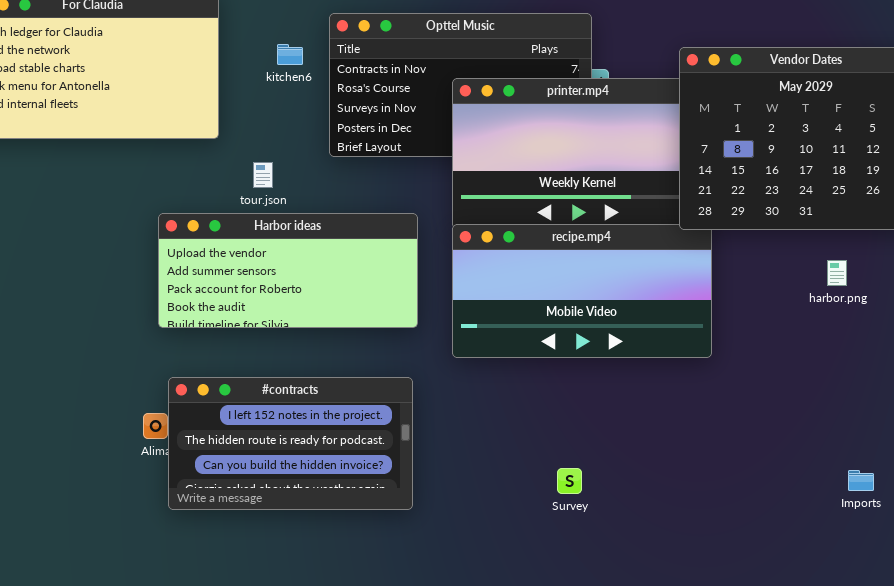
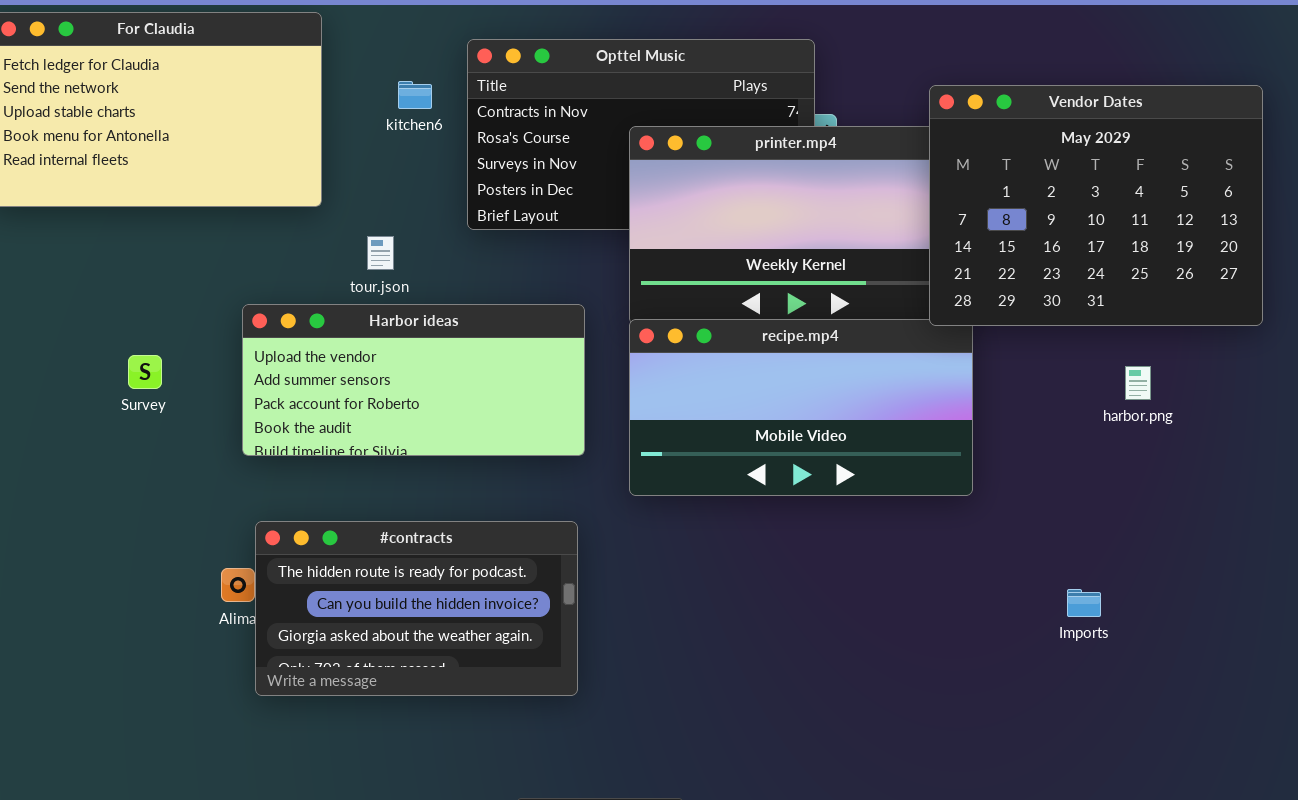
#contracts: [168,377,413,510] -> [255,521,578,696], scrolled down 1 row
Survey: [557,468,582,494] -> [128,355,162,389], moved
Imports: [848,470,874,491] -> [1067,589,1101,617], moved

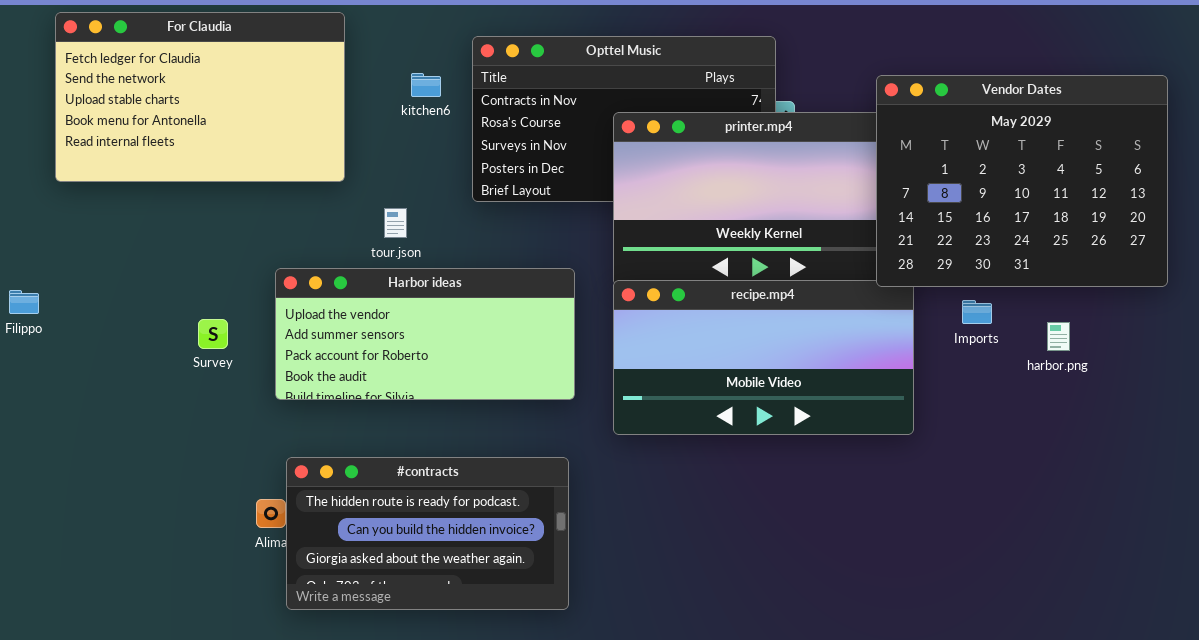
Survey: [128,355,162,389] -> [198,319,228,349], moved
Imports: [1067,589,1101,617] -> [962,300,992,324], moved

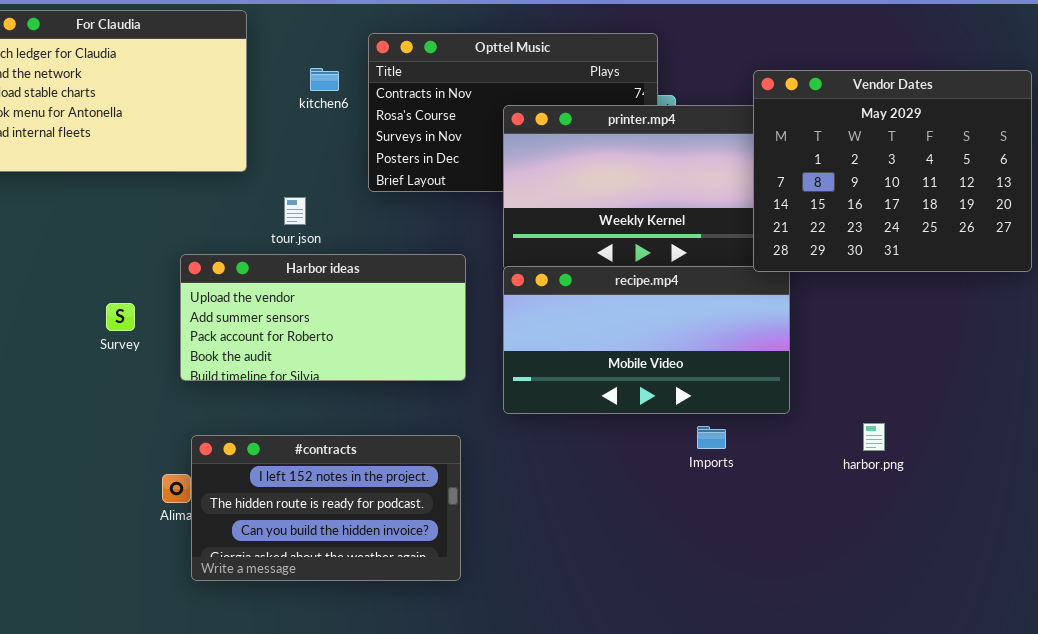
Imports: [962,300,992,324] -> [697,426,726,449], moved
harbor.png: [1047,322,1070,351] -> [863,423,885,451], moved
#contracts: [286,457,569,610] -> [191,435,461,581], scrolled up 1 row

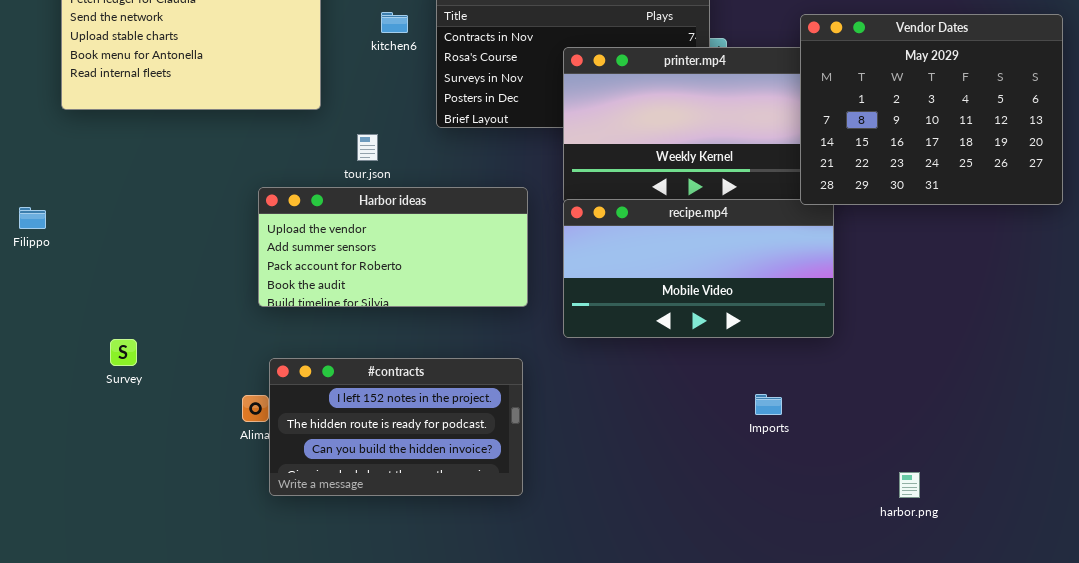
Survey: [106,303,135,331] -> [110,339,137,366], moved
harbor.png: [863,423,885,451] -> [899,472,920,498], moved
Imports: [697,426,726,449] -> [755,394,782,415], moved

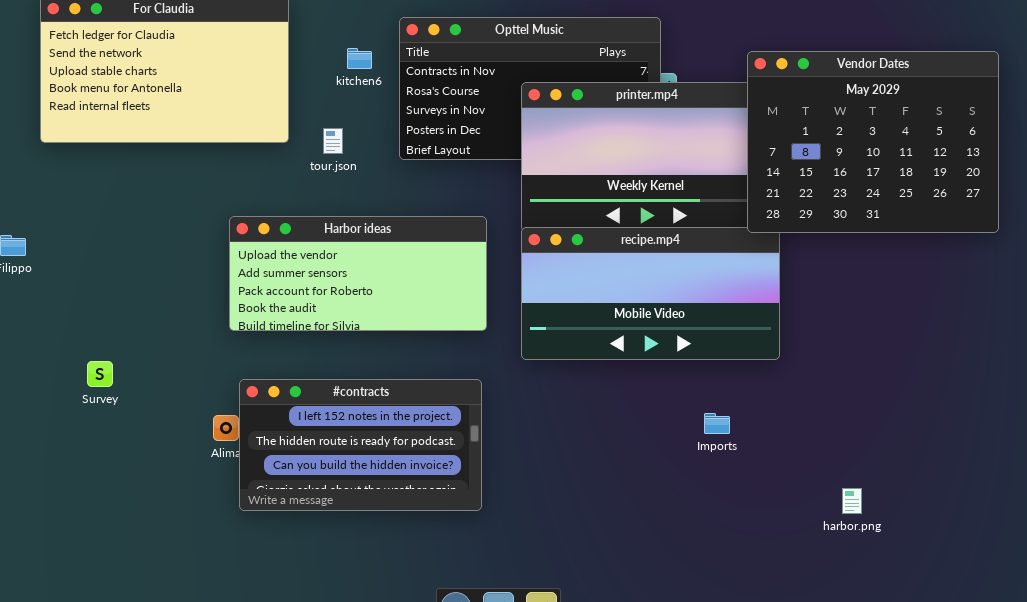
tour.json: [357,134,378,161] -> [323,128,343,154], moved

